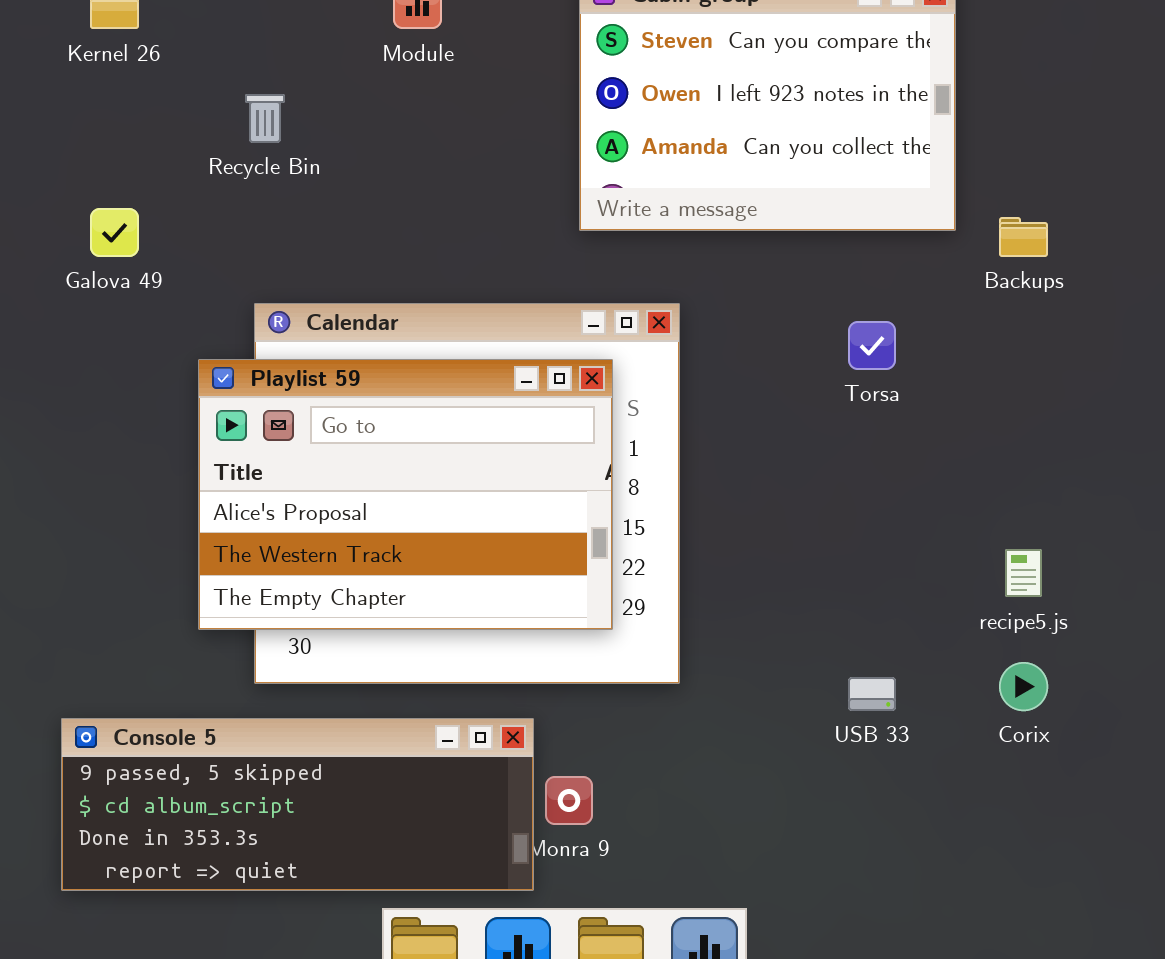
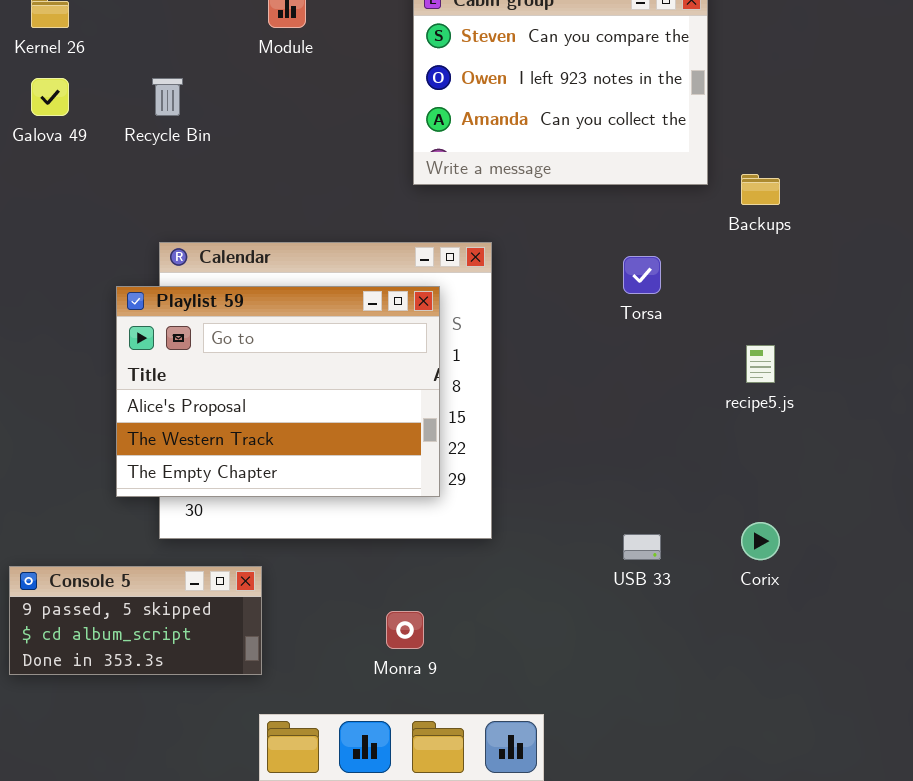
Galova 49: [90,208,139,257] -> [31,78,69,116], moved
recipe5.js: [1005,549,1042,597] -> [746,345,775,383], moved
Console 5: [61,718,534,891] -> [9,566,262,675], resized

